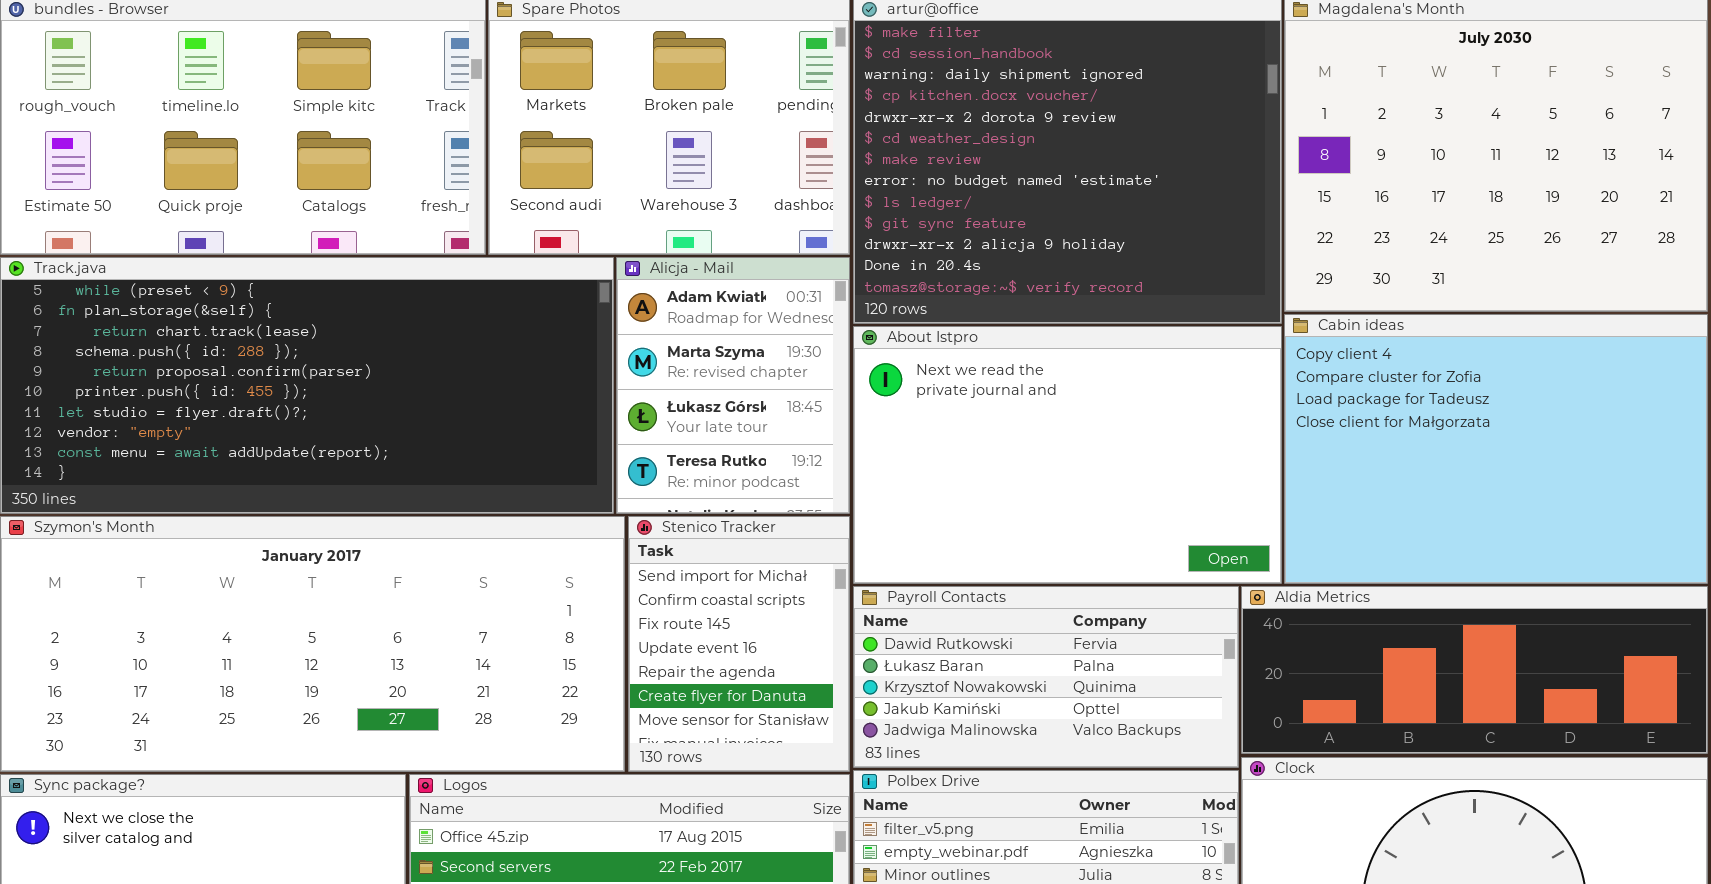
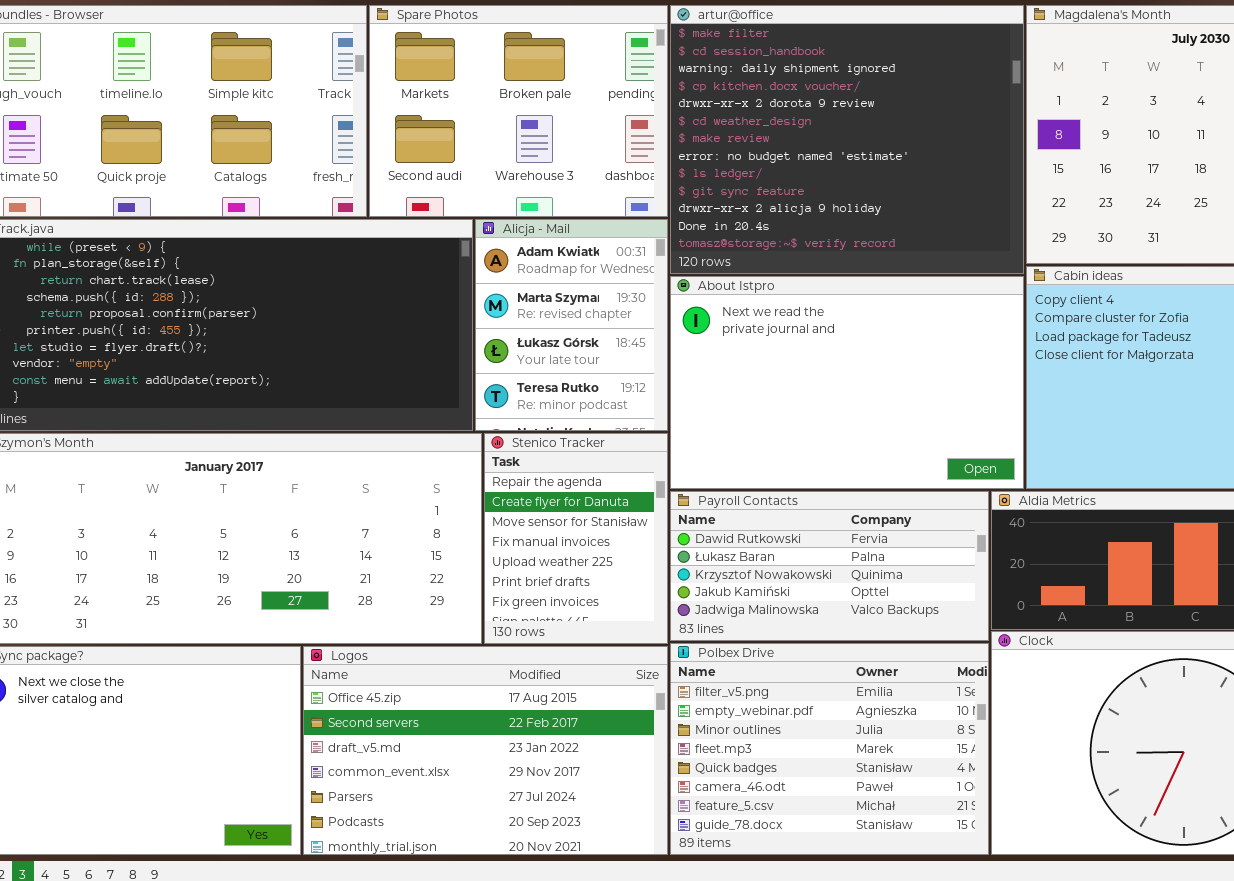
Stenico Tracker: [628,516,850,772] -> [484,433,668,644], scrolled down 4 rows

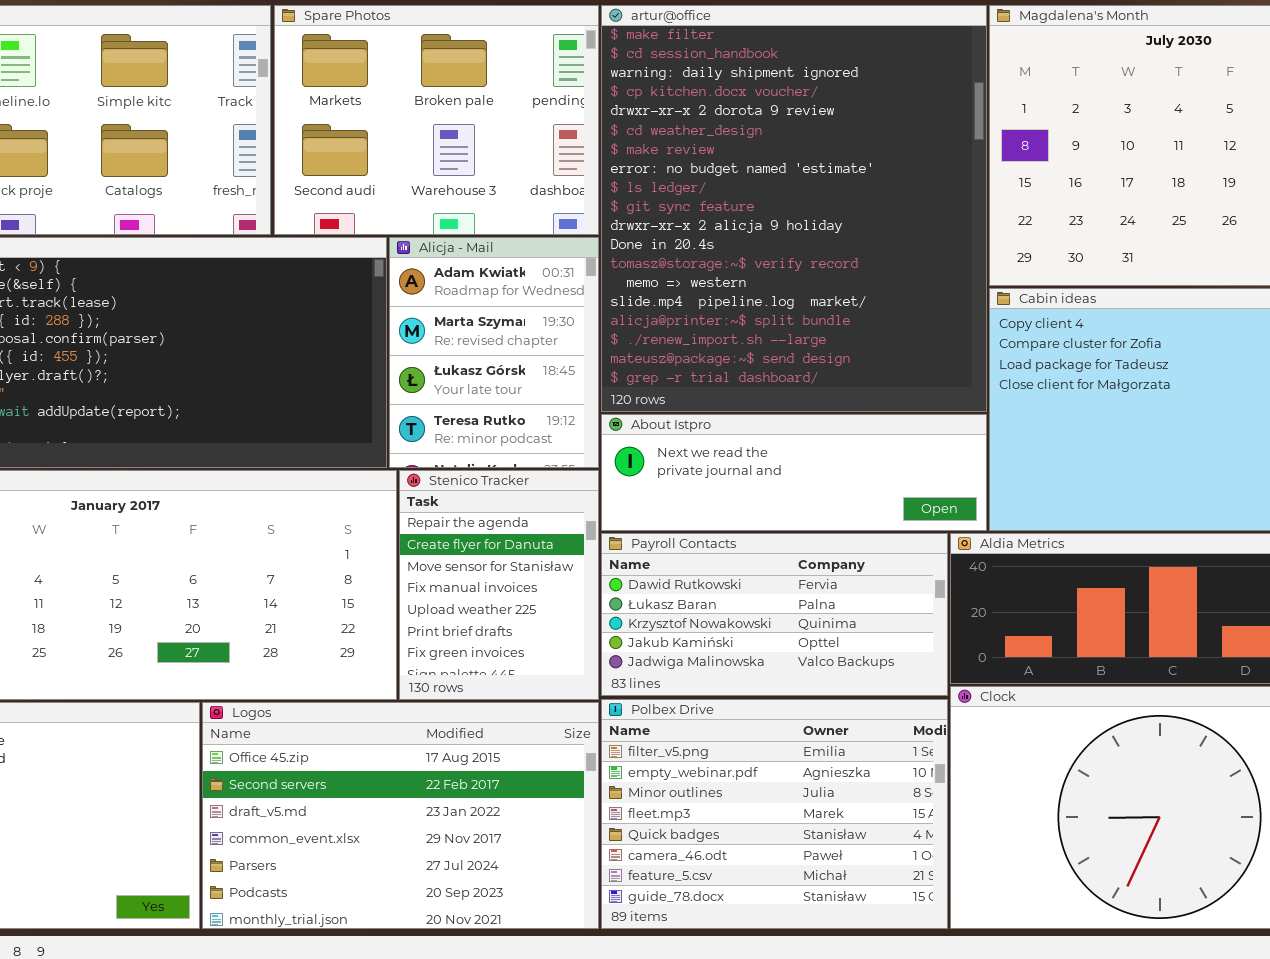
artur@office: [670,5,1024,274] -> [601,5,987,412], resized
About Istpro: [670,276,1024,489] -> [601,414,987,531], resized

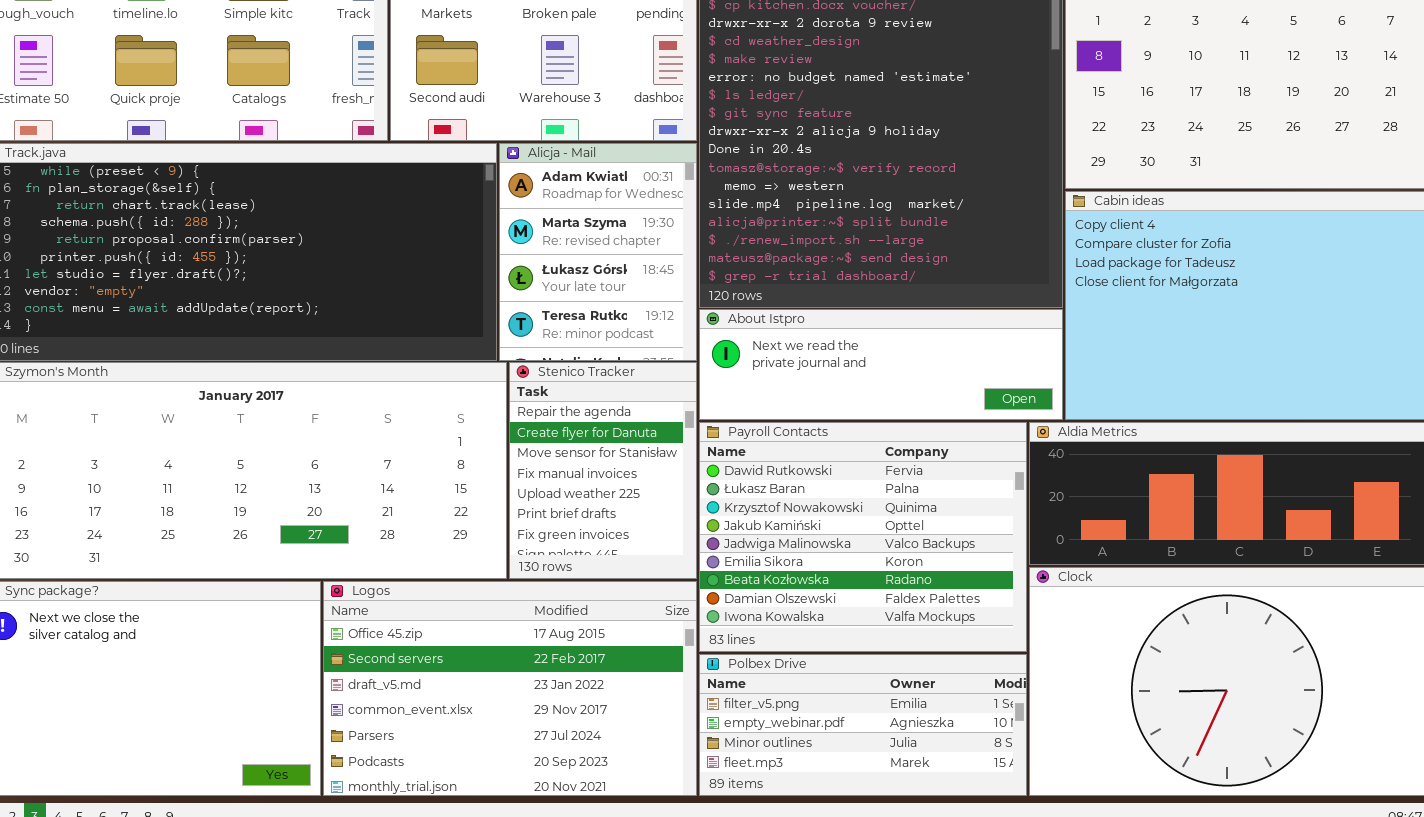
Payroll Contacts: [601,533,948,696] -> [699,422,1027,652], resized
Polbex Drive: [601,699,948,929] -> [699,654,1027,796], resized

